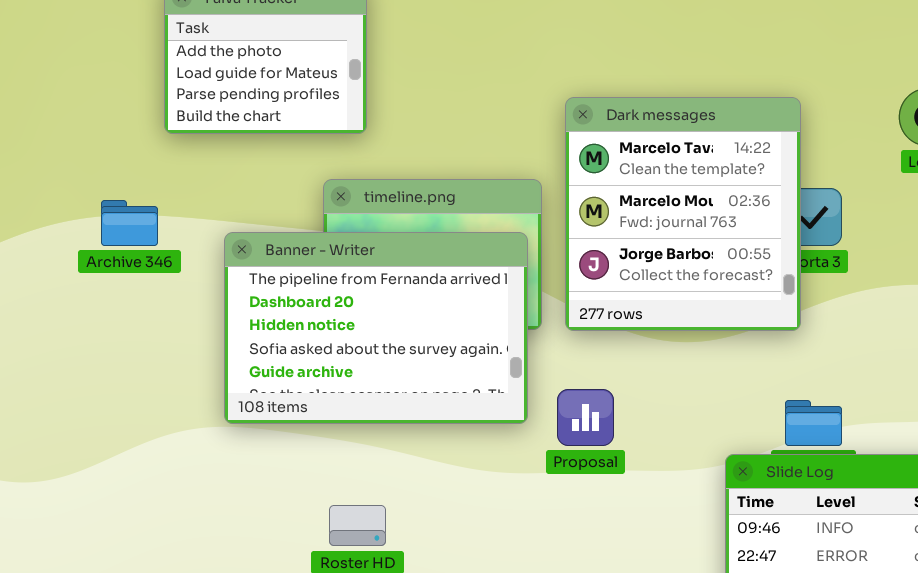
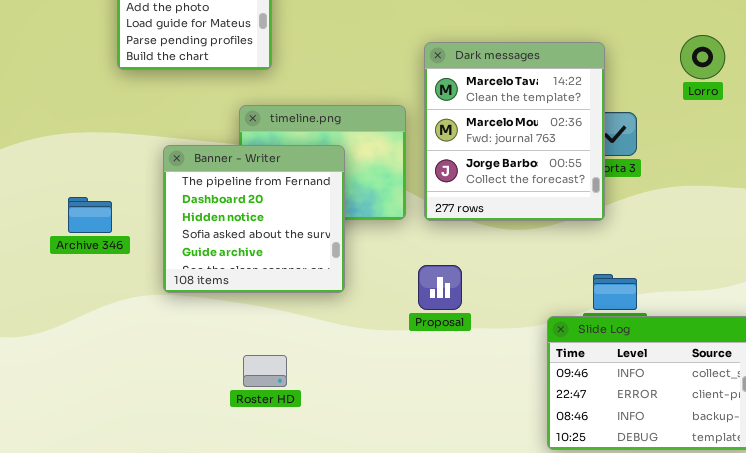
Archive 346: [101,200,158,246] -> [68,197,112,233], moved
Banner - Writer: [224,232,528,424] -> [163,145,345,293], resized

